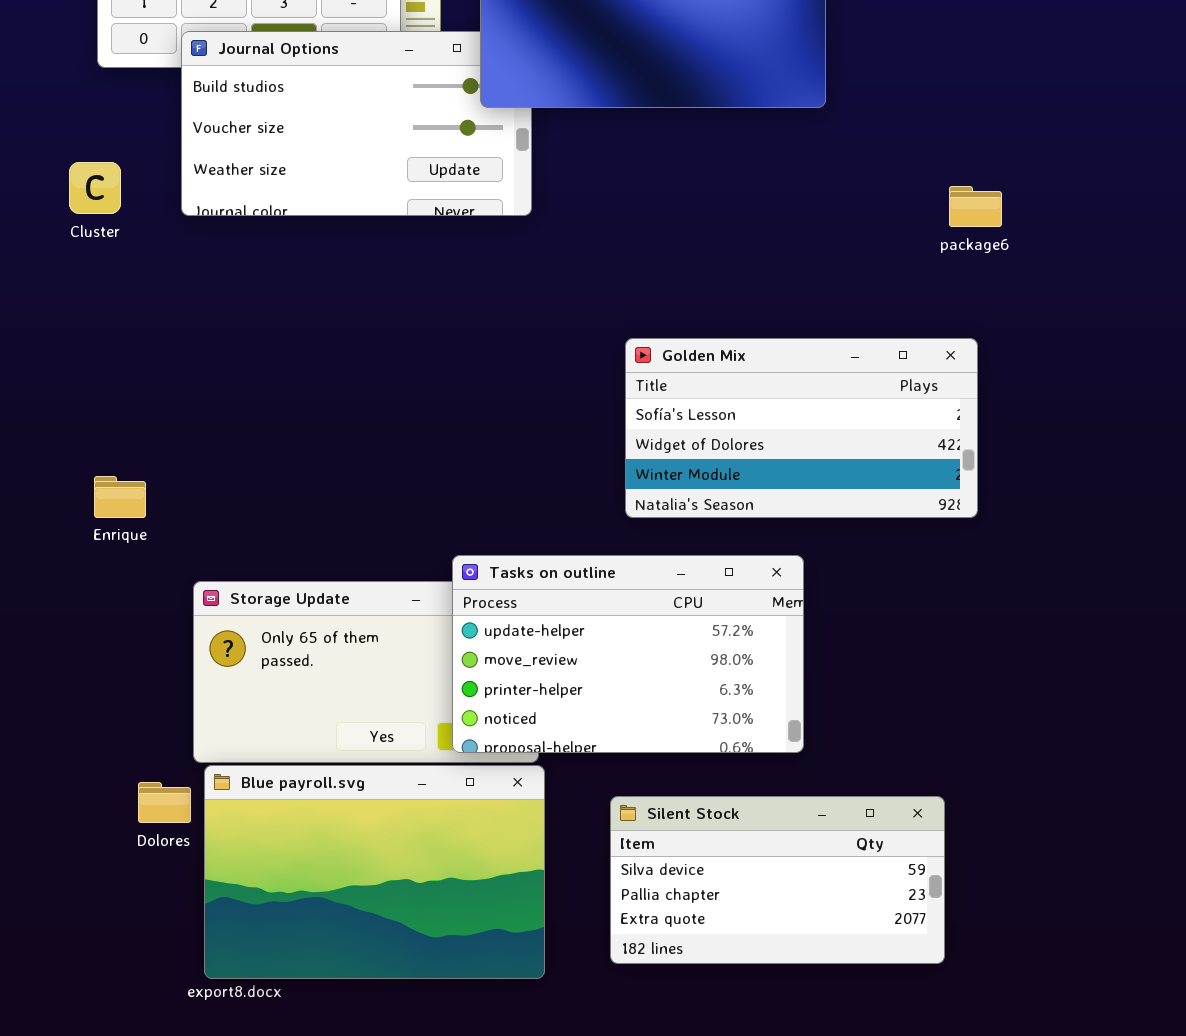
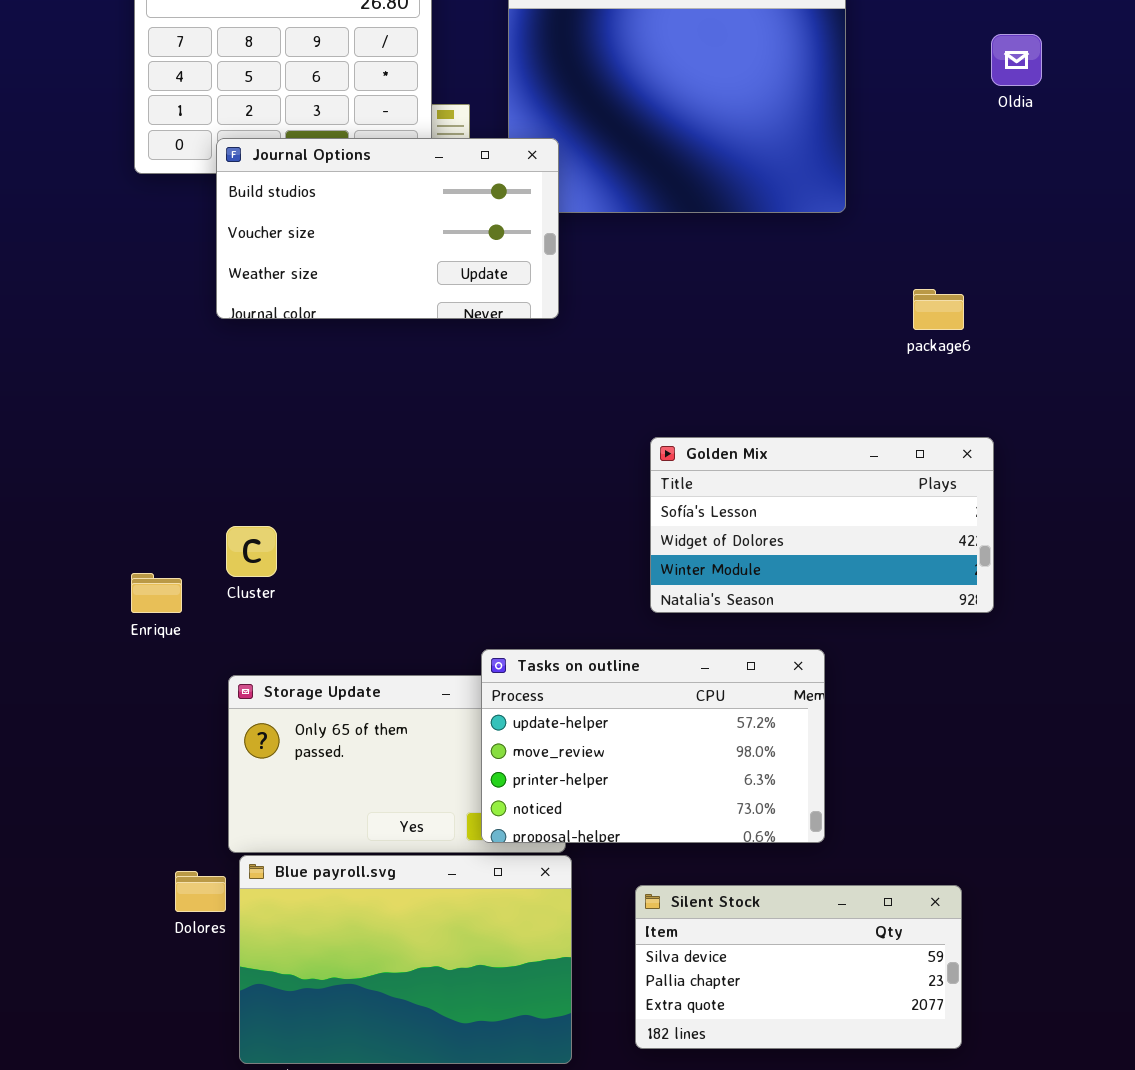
Journal Options: [181,31,532,216] -> [216,138,559,319], raised
Cluster: [69,162,121,214] -> [226,526,277,577], moved
package6: [949,186,1002,227] -> [913,289,964,330], moved

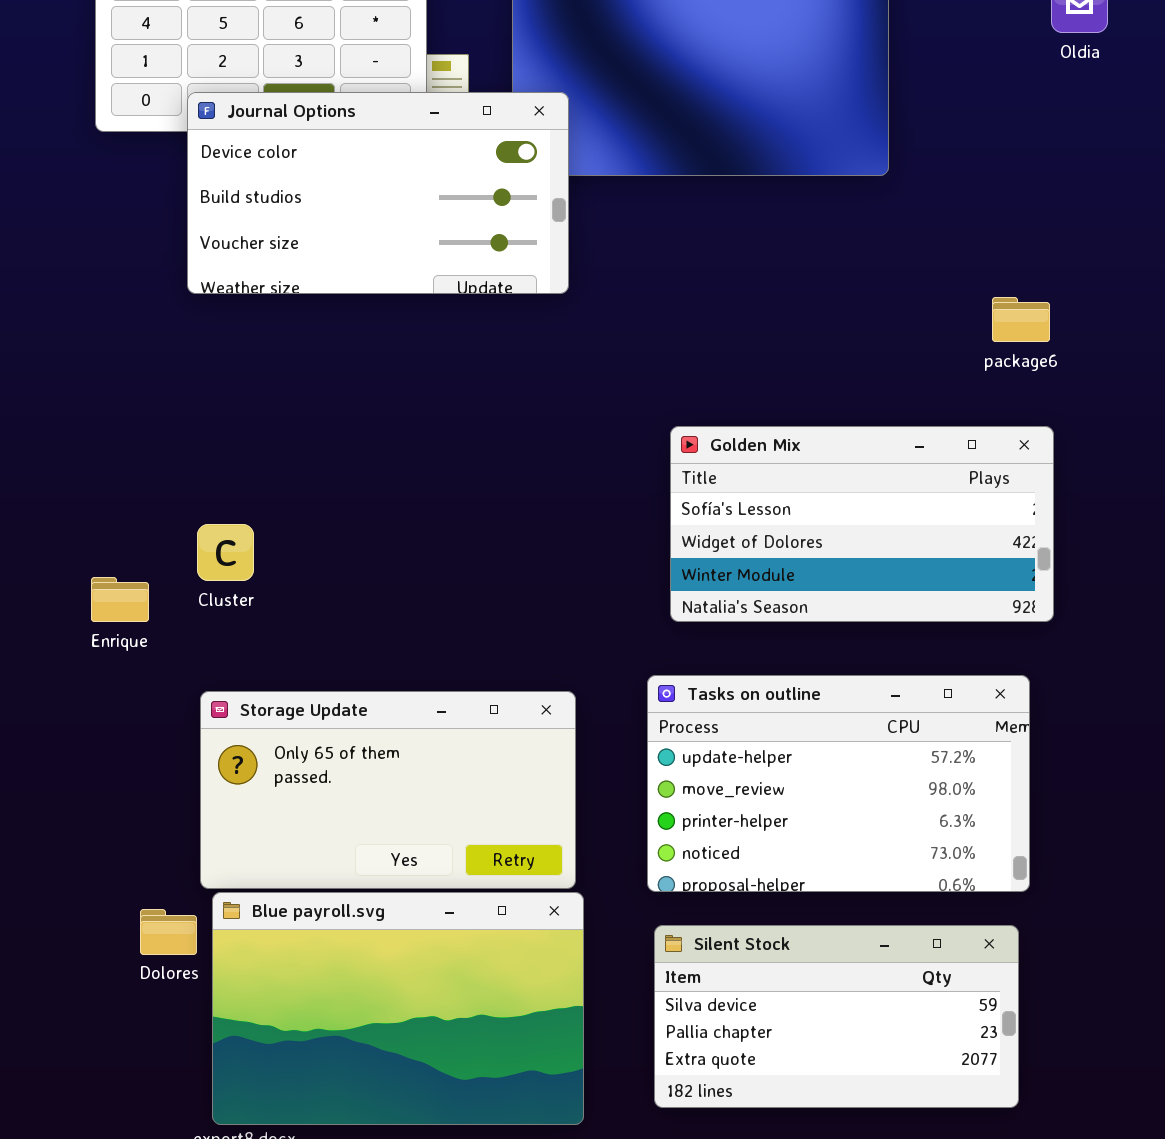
Journal Options: [216,138,559,319] -> [187,92,569,294], scrolled up 1 row
package6: [913,289,964,330] -> [992,297,1050,342], moved
Tasks on outline: [481,649,825,843] -> [647,675,1030,892], moved

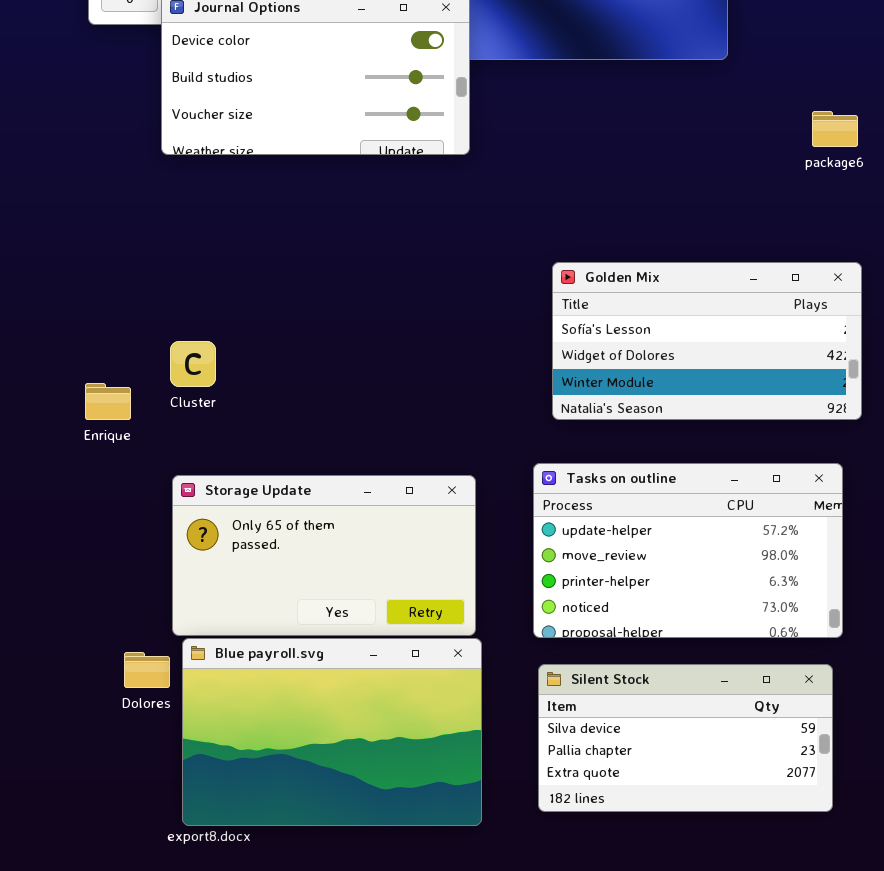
package6: [992,297,1050,342] -> [812,111,858,147], moved

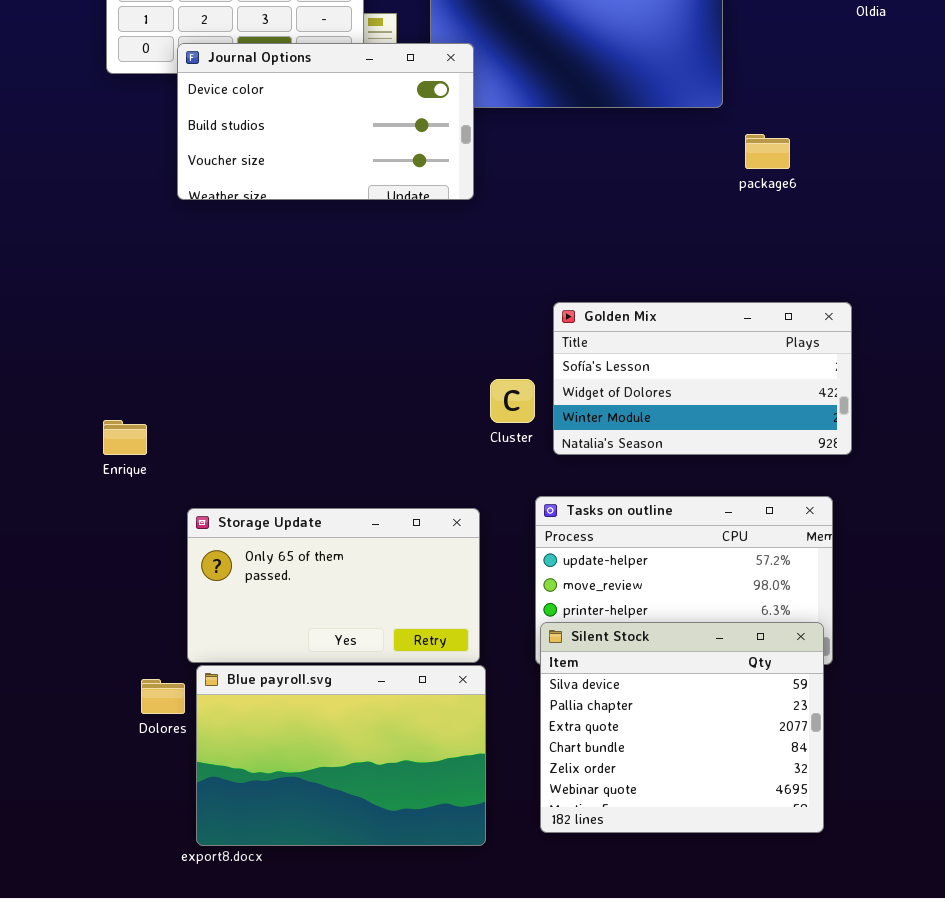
package6: [812,111,858,147] -> [745,134,790,169], moved
Cluster: [170,341,216,387] -> [490,379,535,423], moved
Silent Stock: [538,664,833,812] -> [540,622,824,833], resized

